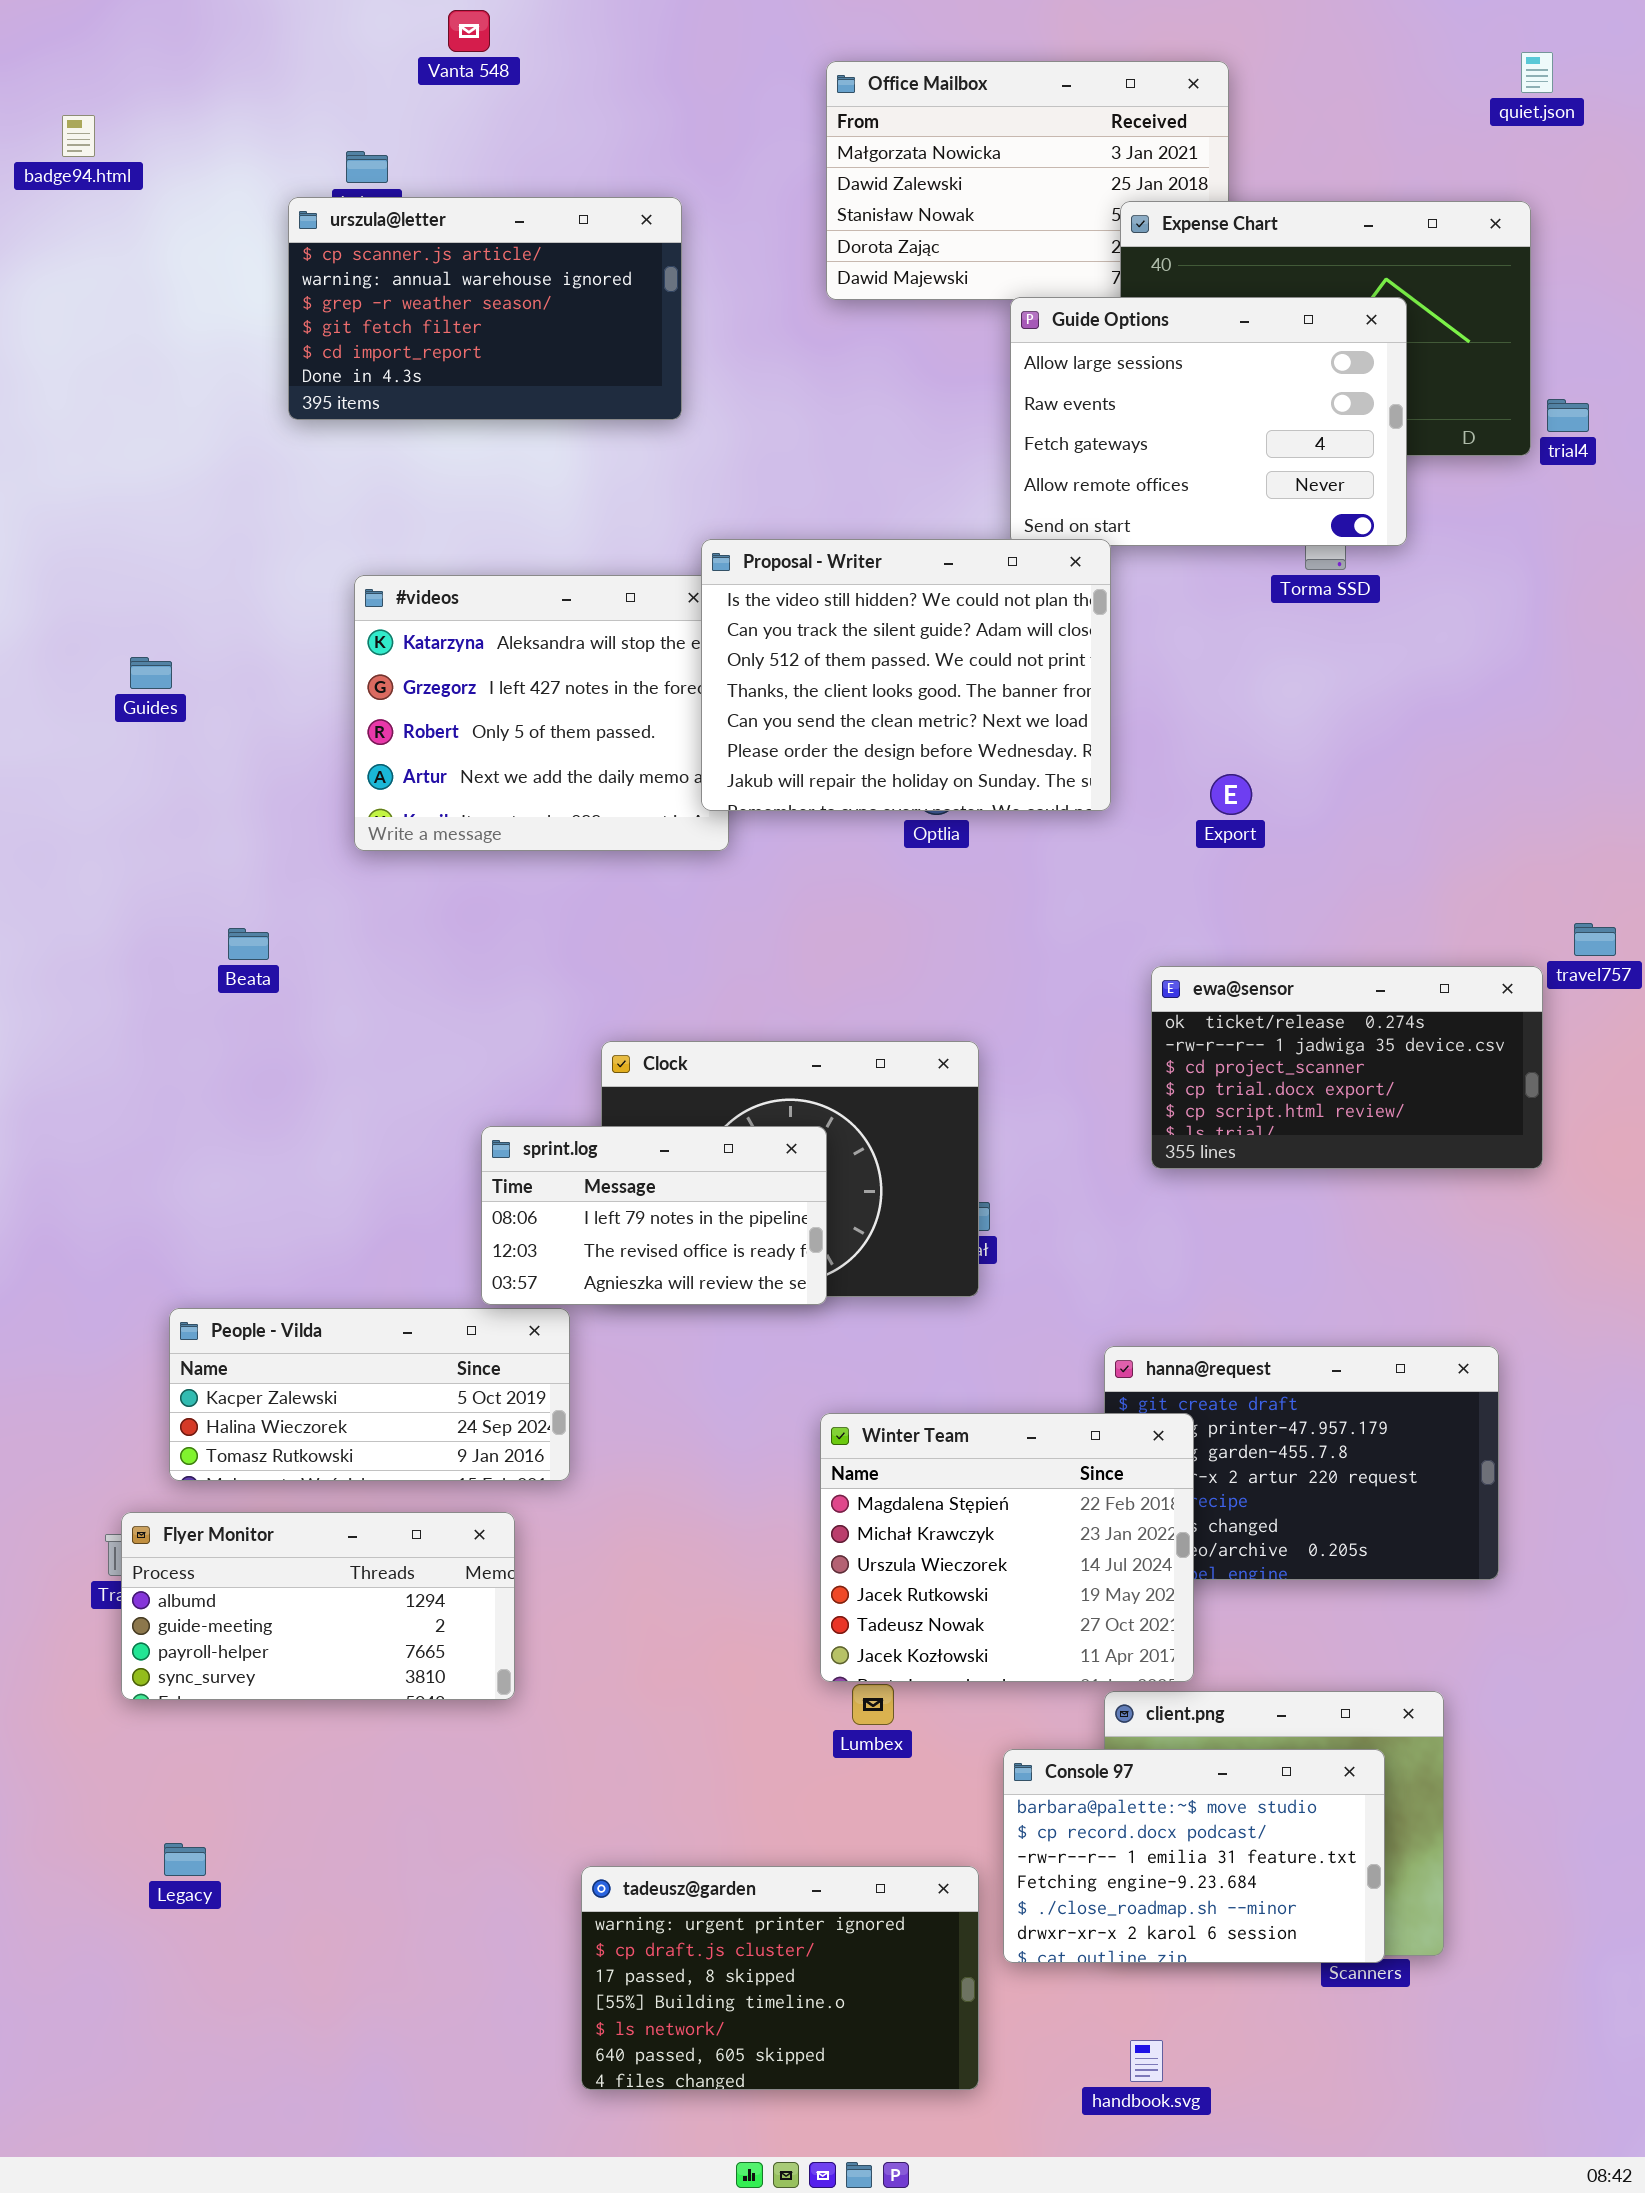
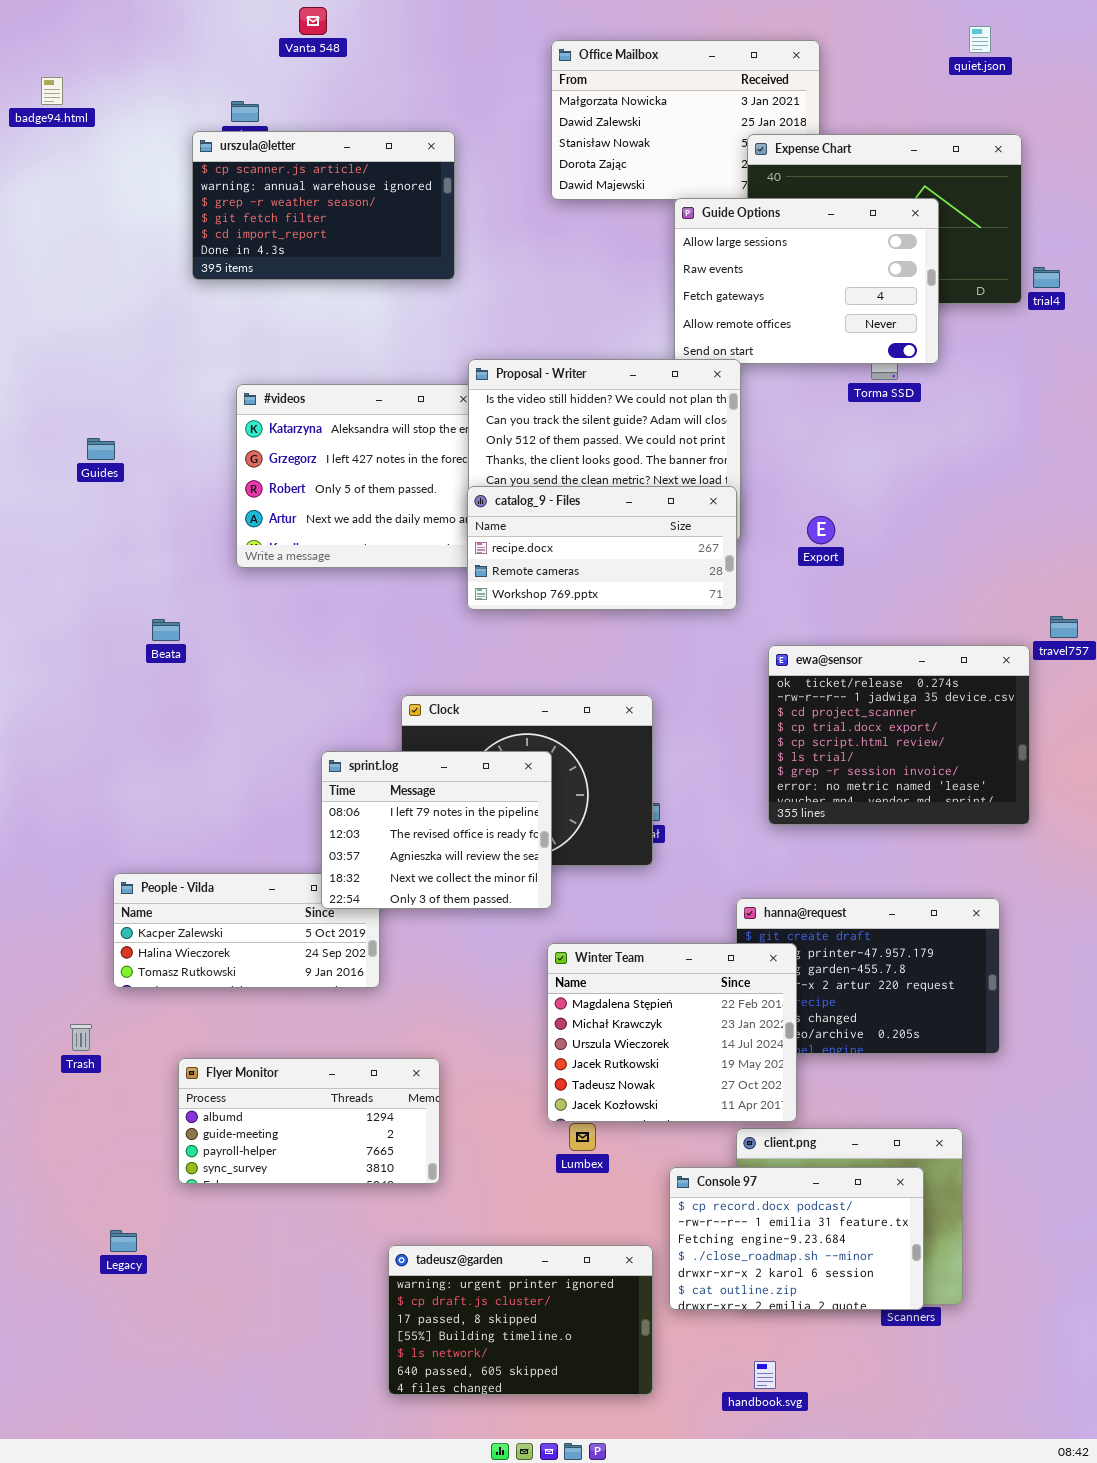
quiet.json: [1521,52,1553,93] -> [969,26,991,53], moved
catalog_9 - Files: none -> [467,486,737,610], opened
ewa@sensor: [1151,966,1543,1169] -> [768,645,1030,825], resized
sprint.log: [481,1126,827,1305] -> [321,751,552,909], resized
Flyer Monitor: [121,1512,515,1700] -> [178,1058,440,1184], moved
Console 97: [1003,1749,1385,1963] -> [669,1167,924,1310], scrolled down 1 row

